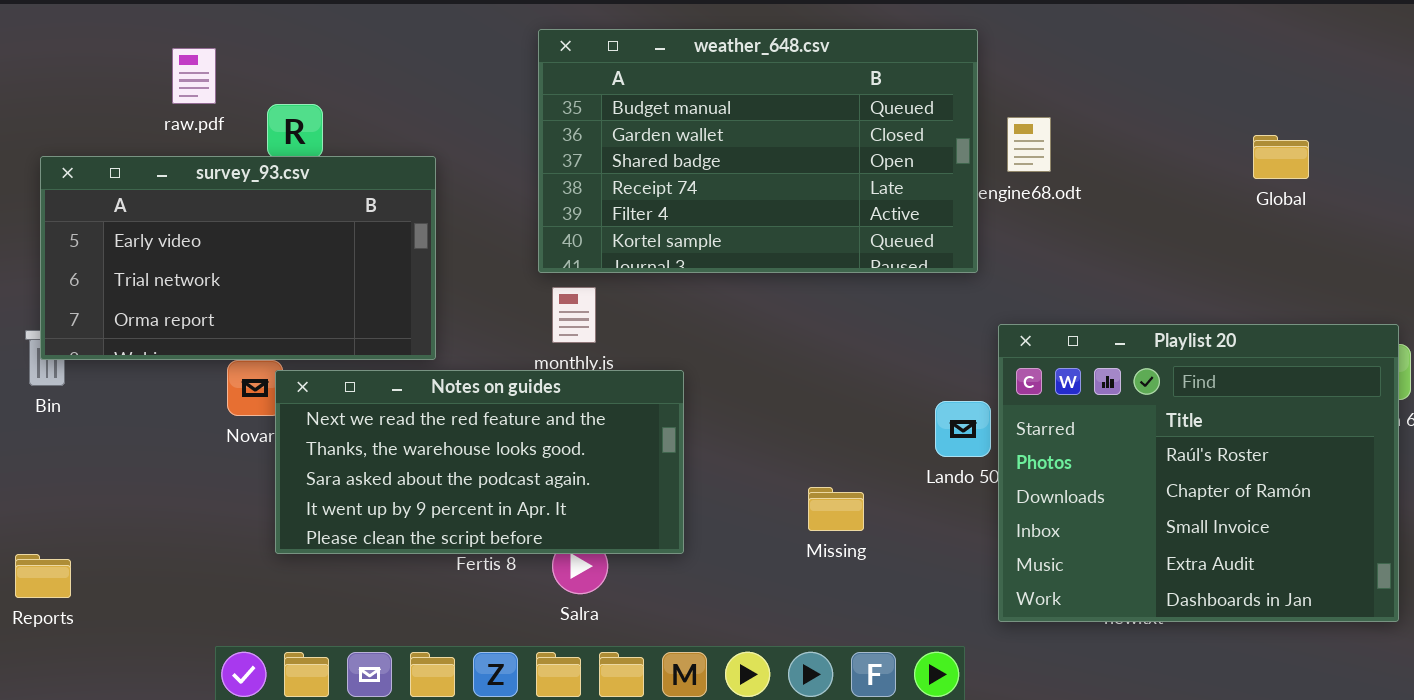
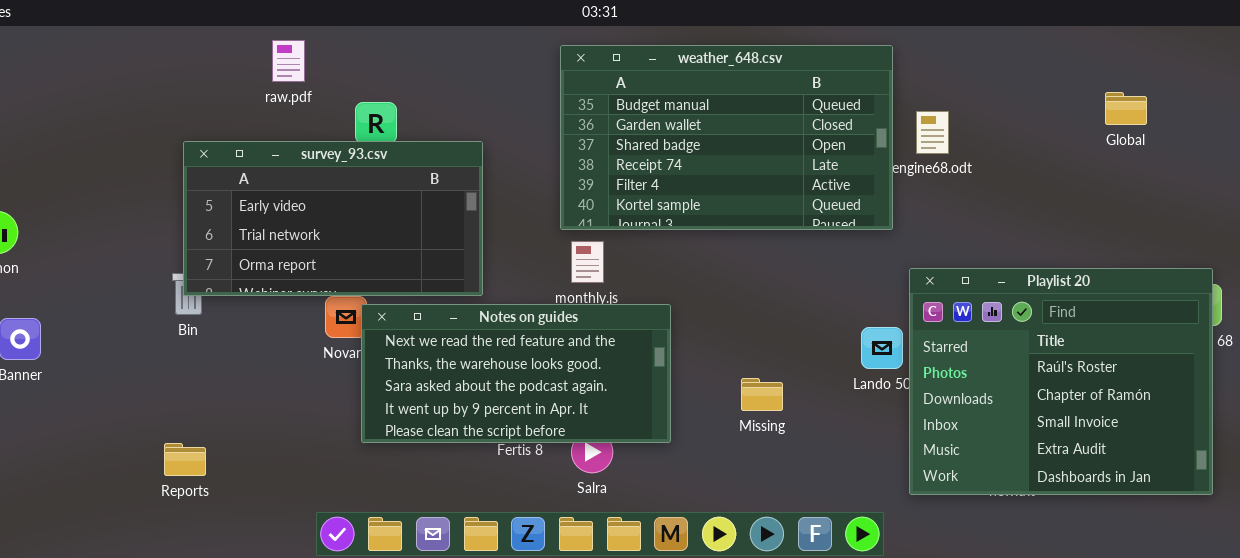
raw.pdf: [172,48,216,104] -> [272,40,305,82], moved
Global: [1253,135,1309,179] -> [1105,92,1147,125], moved
Missing: [808,487,864,531] -> [741,378,783,411], moved

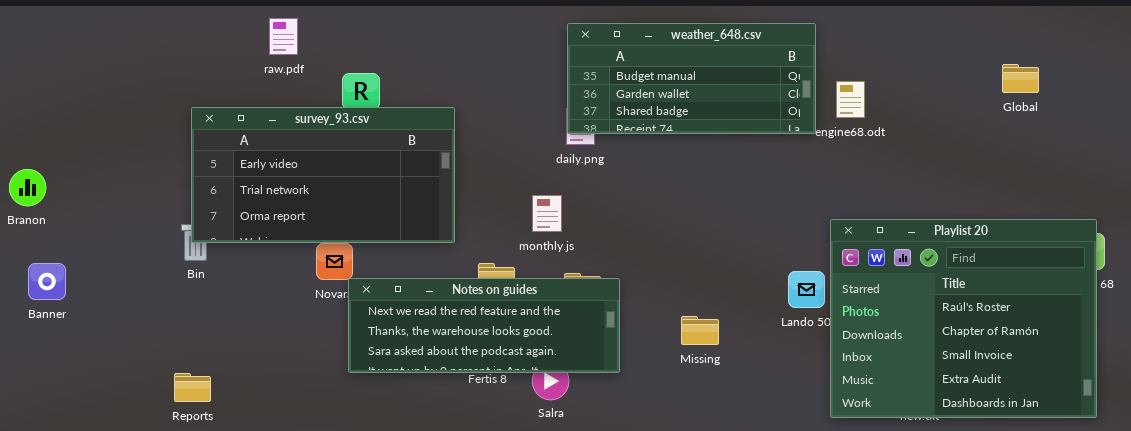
weather_648.csv: [560,45,893,230] -> [567,23,816,134], resized
Notes on guides: [361,304,671,443] -> [348,278,620,373], resized

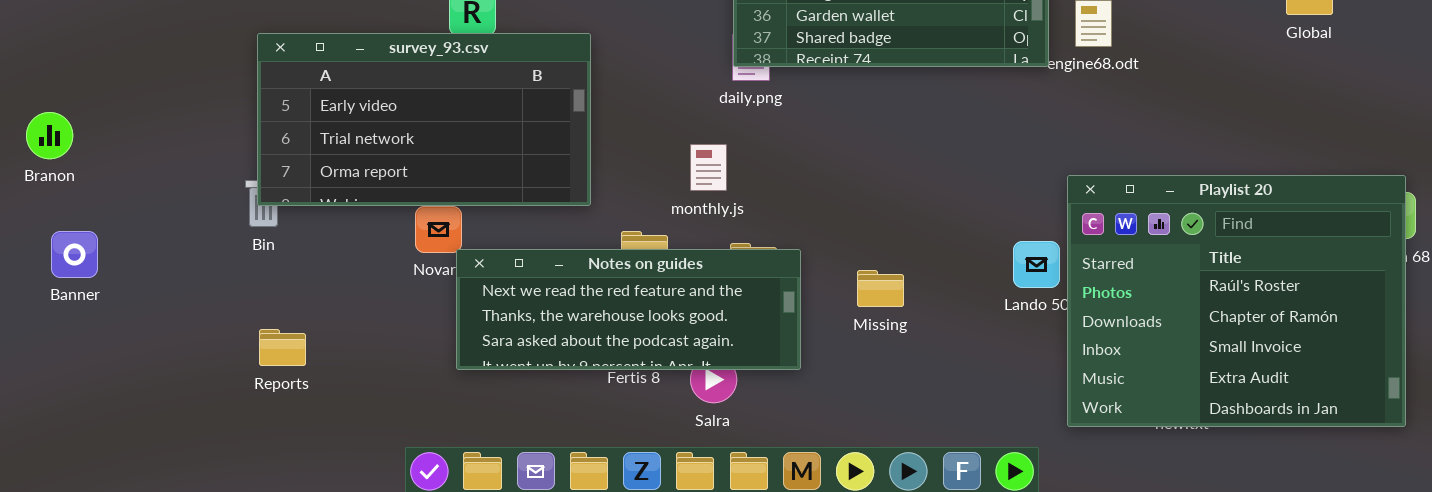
Missing: [681,316,719,345] -> [857,270,904,307], moved
Reports: [174,373,211,402] -> [259,329,306,366], moved

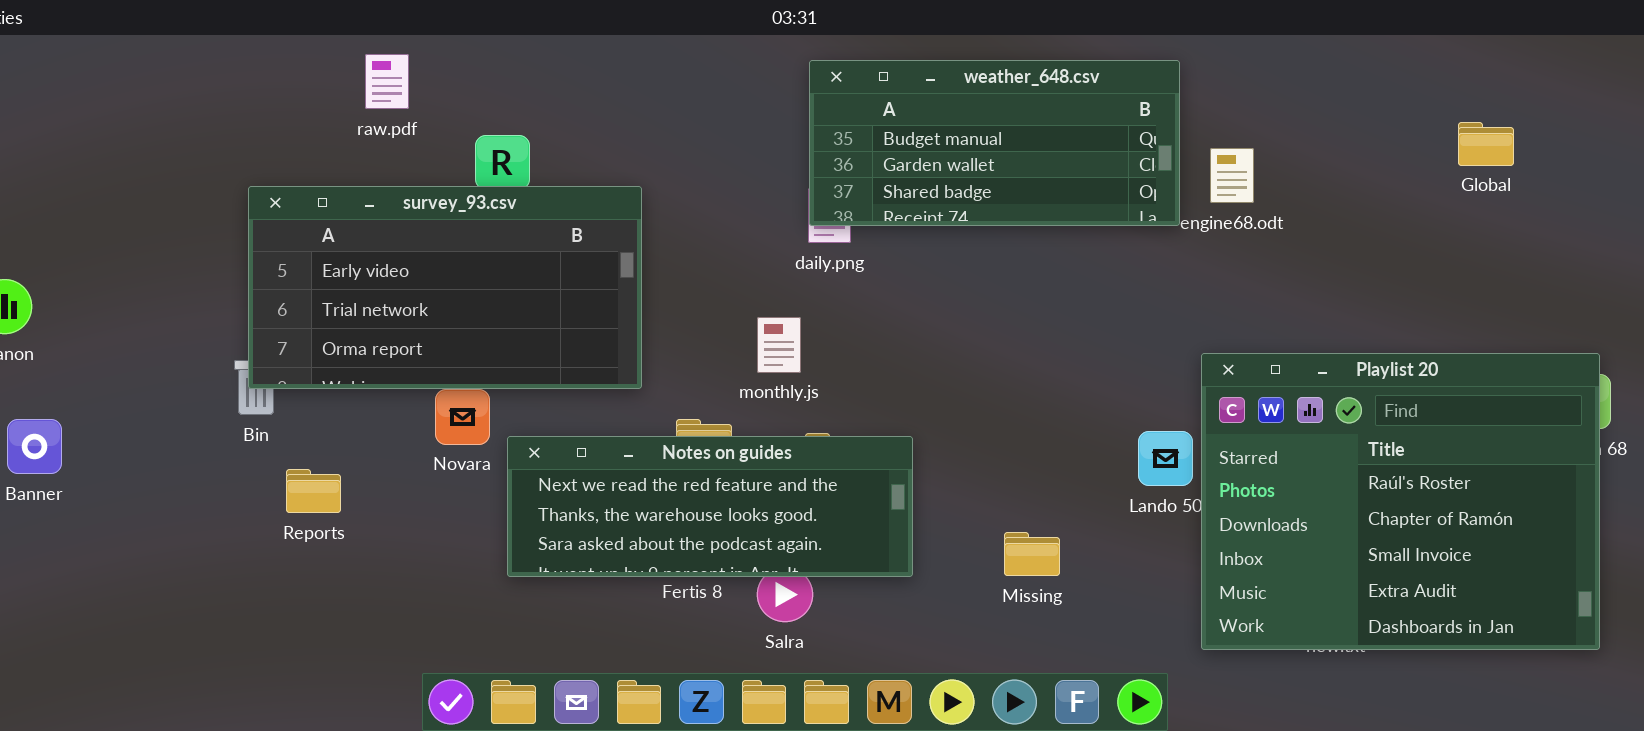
Notes on guides: [456,249,801,370] -> [507,436,913,577], moved
Missing: [857,270,904,307] -> [1004,532,1060,576], moved
Reports: [259,329,306,366] -> [286,469,341,513], moved

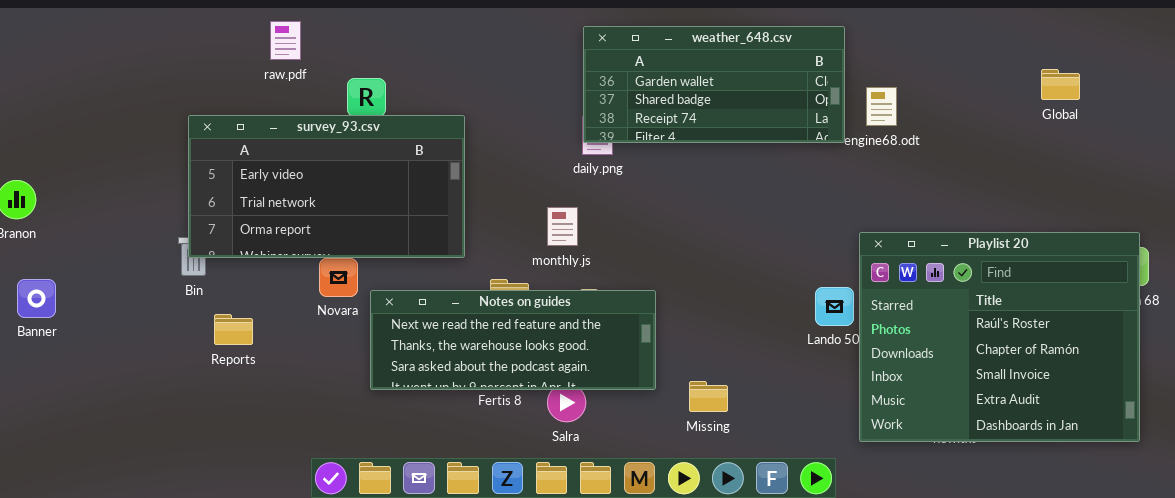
weather_648.csv: [809,60,1180,226] -> [583,26,845,143], scrolled down 1 row
Missing: [1004,532,1060,576] -> [689,381,728,412], moved

